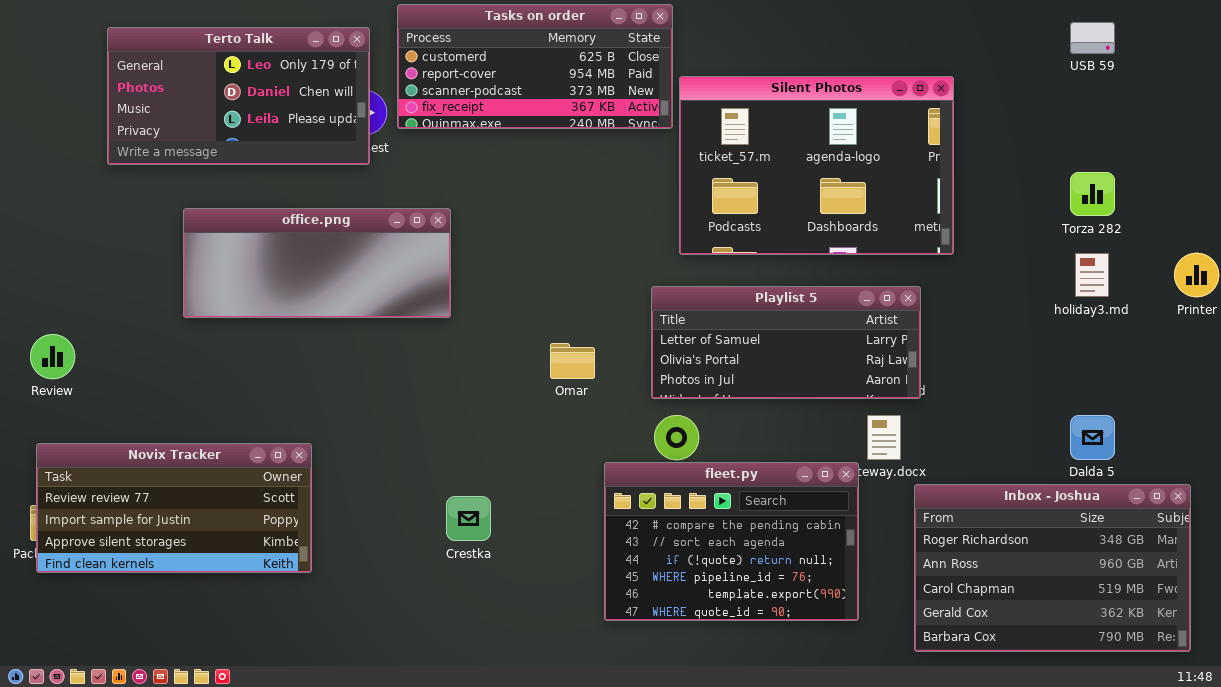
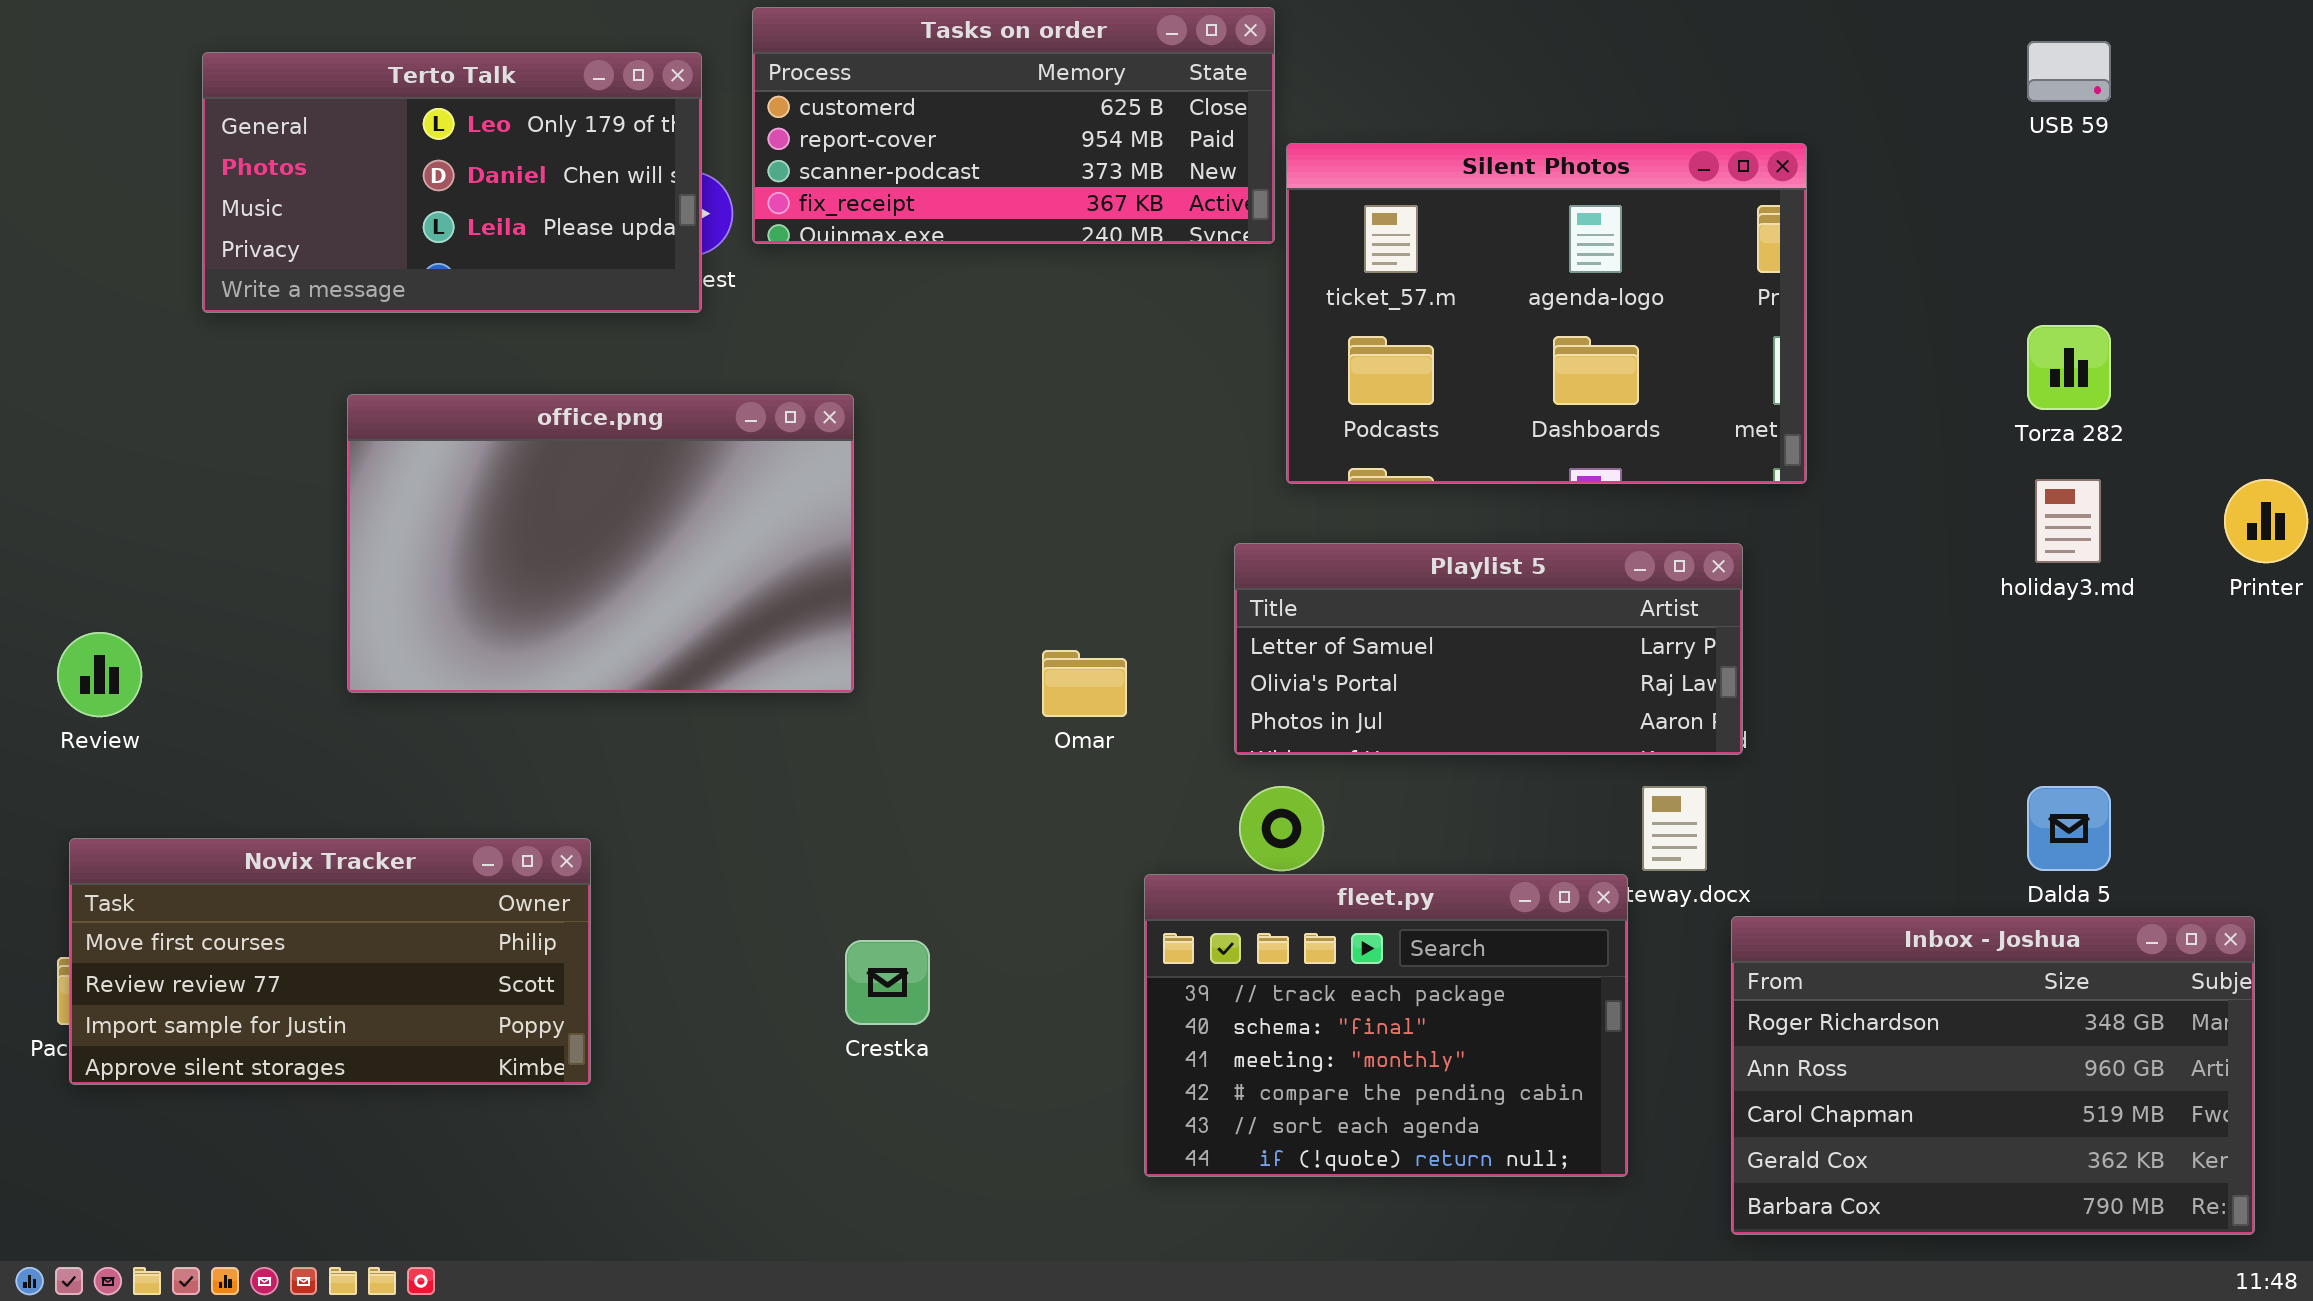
office.png: [183,208,451,318] -> [347,394,854,693], resized
Novix Tracker: [36,443,312,573] -> [69,838,591,1085], scrolled up 1 row
fleet.py: [604,462,859,621] -> [1144,874,1628,1177], scrolled up 3 rows

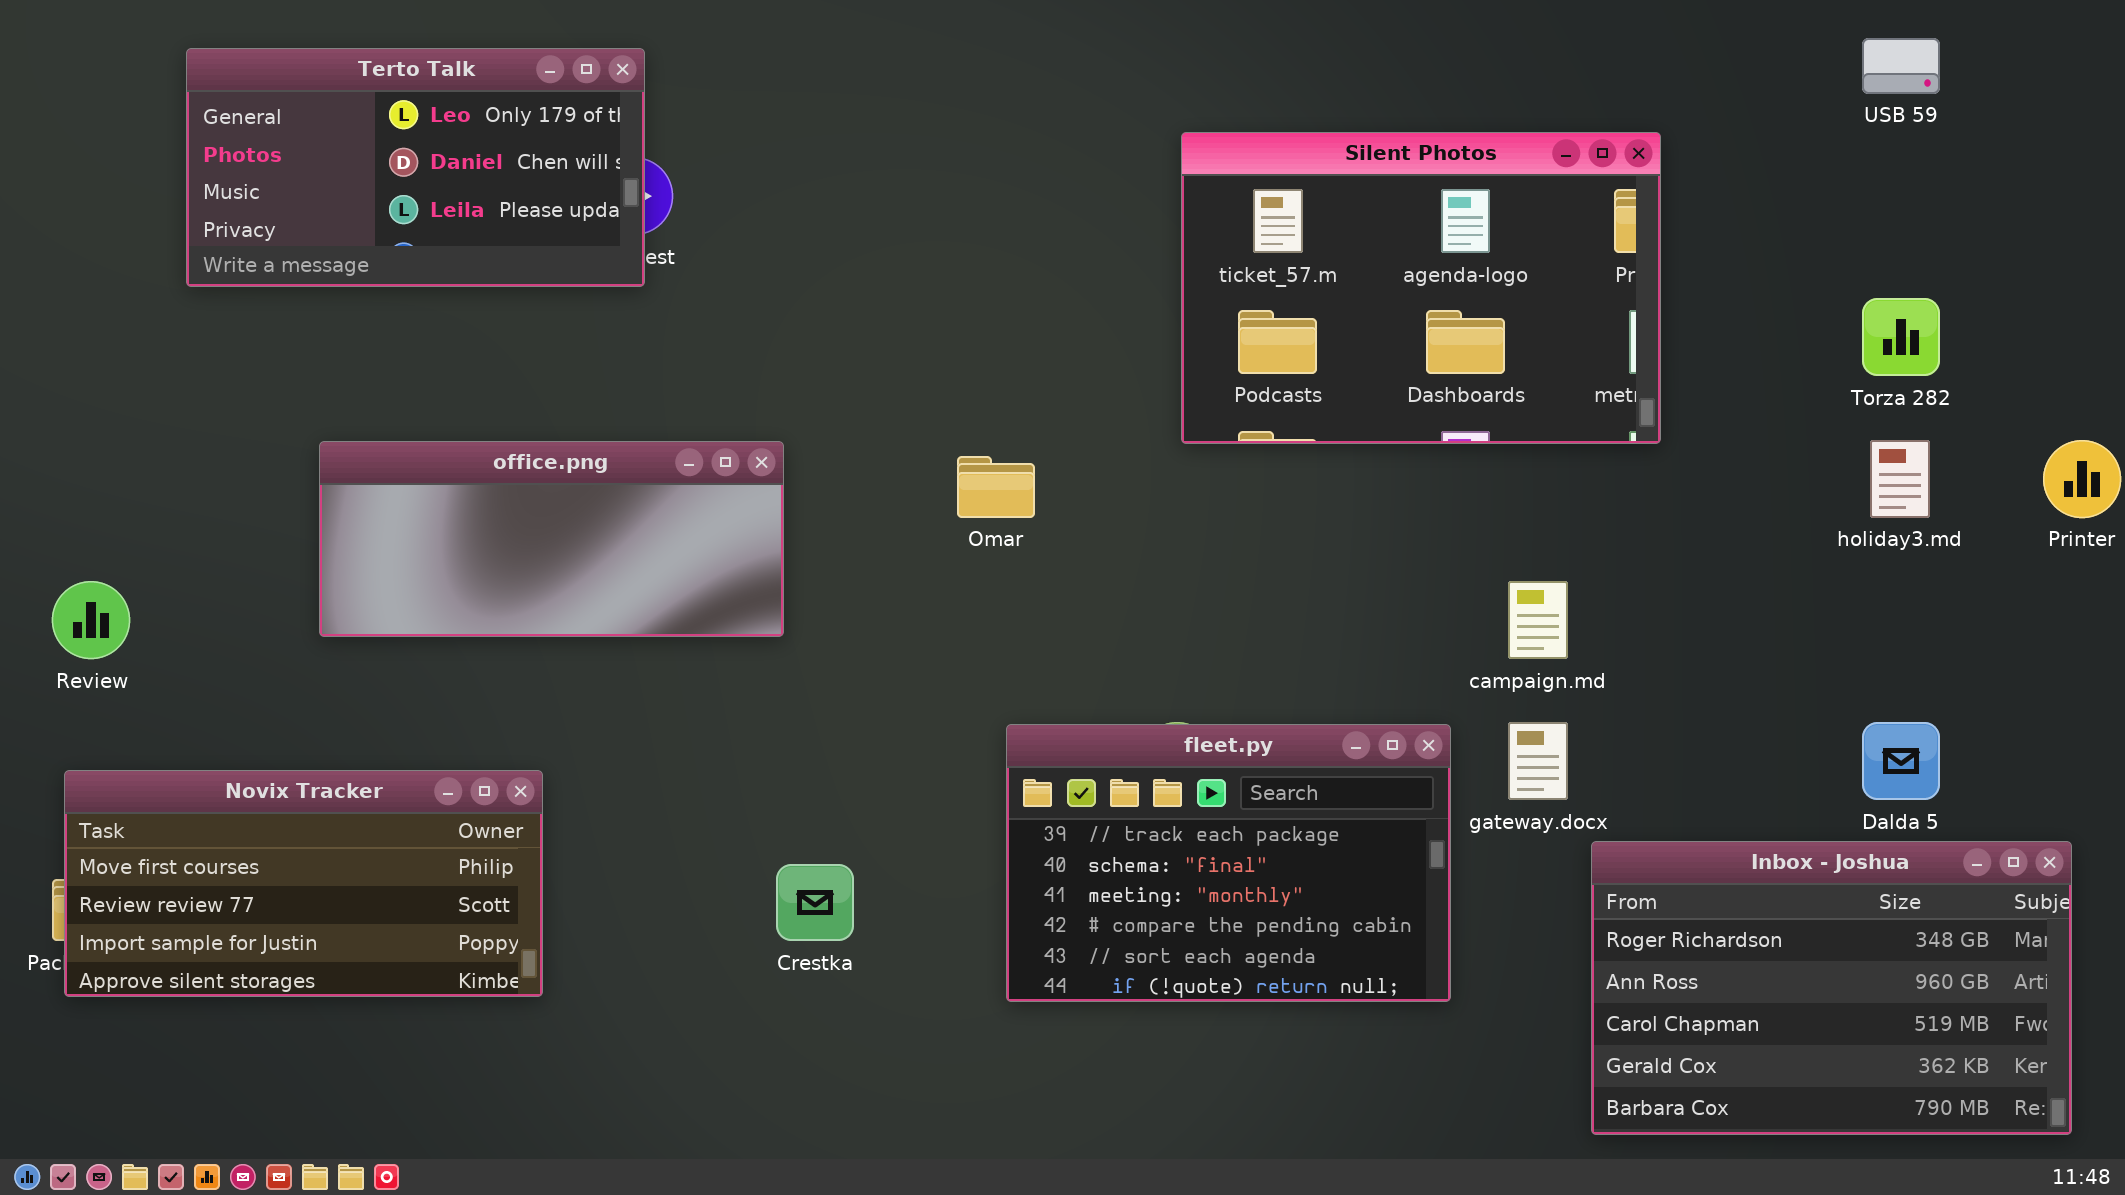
Tasks on order: [752,7,1275,244] -> none, closed
office.png: [347,394,854,693] -> [319,441,784,637], resized
Playlist 5: [1234,543,1743,755] -> none, closed
Omar: [1042,650,1127,717] -> [957,456,1035,518], moved
fleet.py: [1144,874,1628,1177] -> [1006,724,1451,1002], moved

